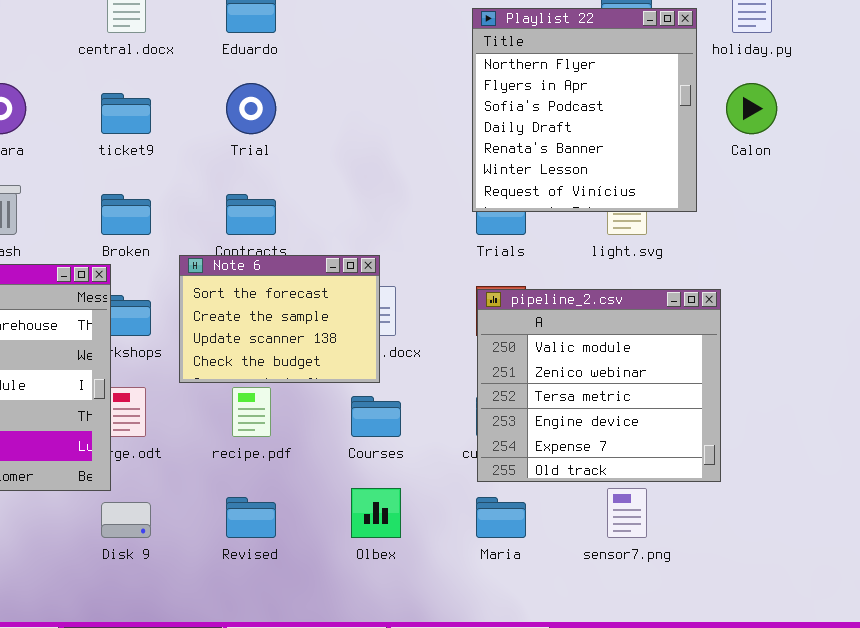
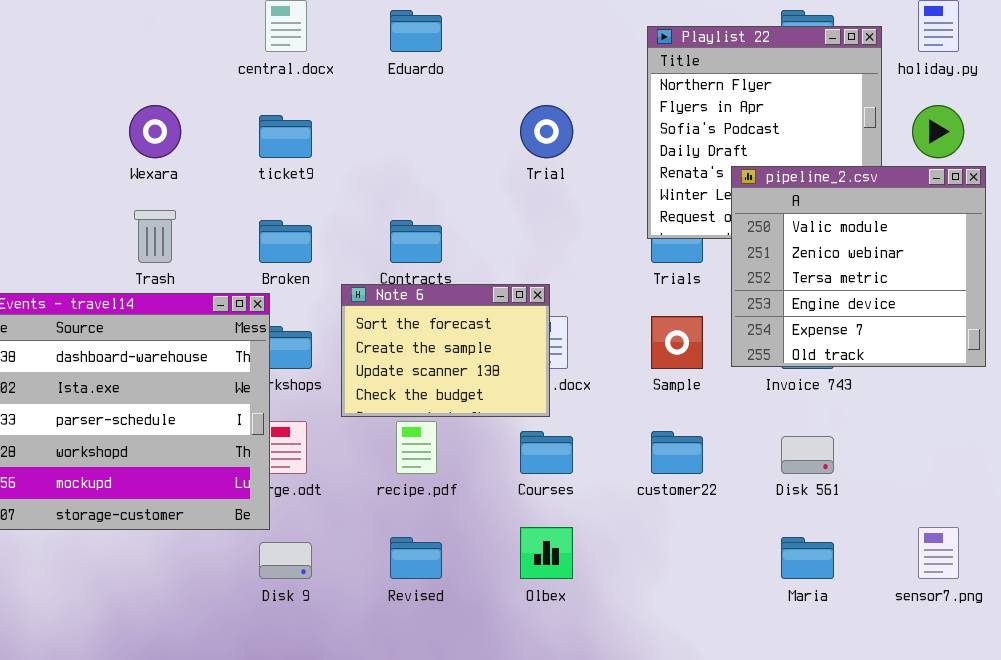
Trial: [226,83,276,134] -> [520,105,573,158], moved
pipeline_2.csv: [477,289,721,482] -> [731,166,986,367], moved
sensor7.png: [607,488,647,538] -> [918,527,959,579], moved
Maria: [476,497,526,538] -> [781,537,834,579], moved

